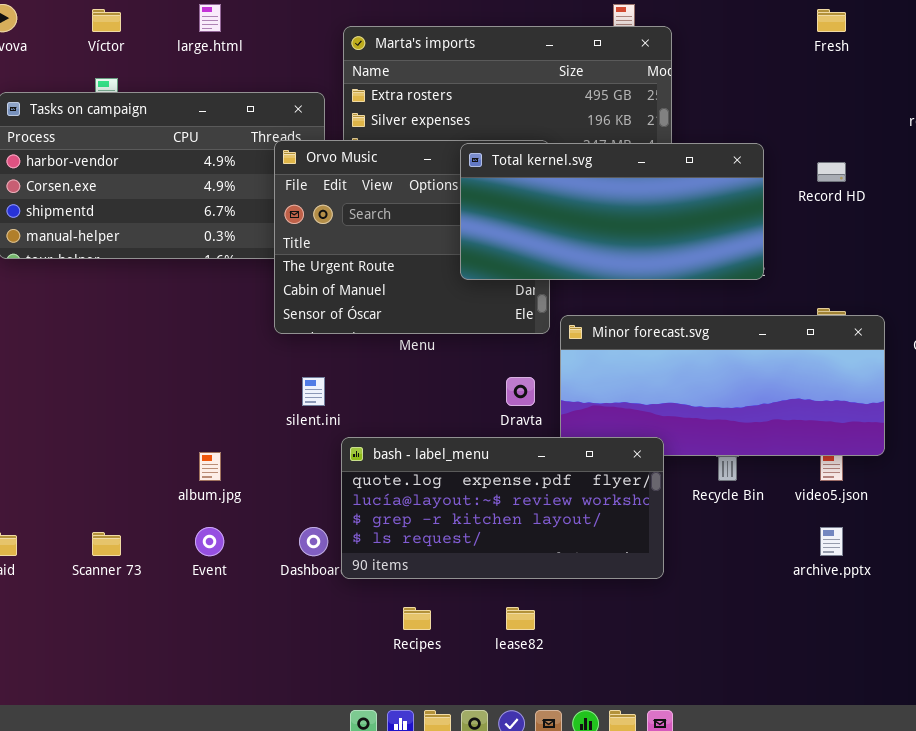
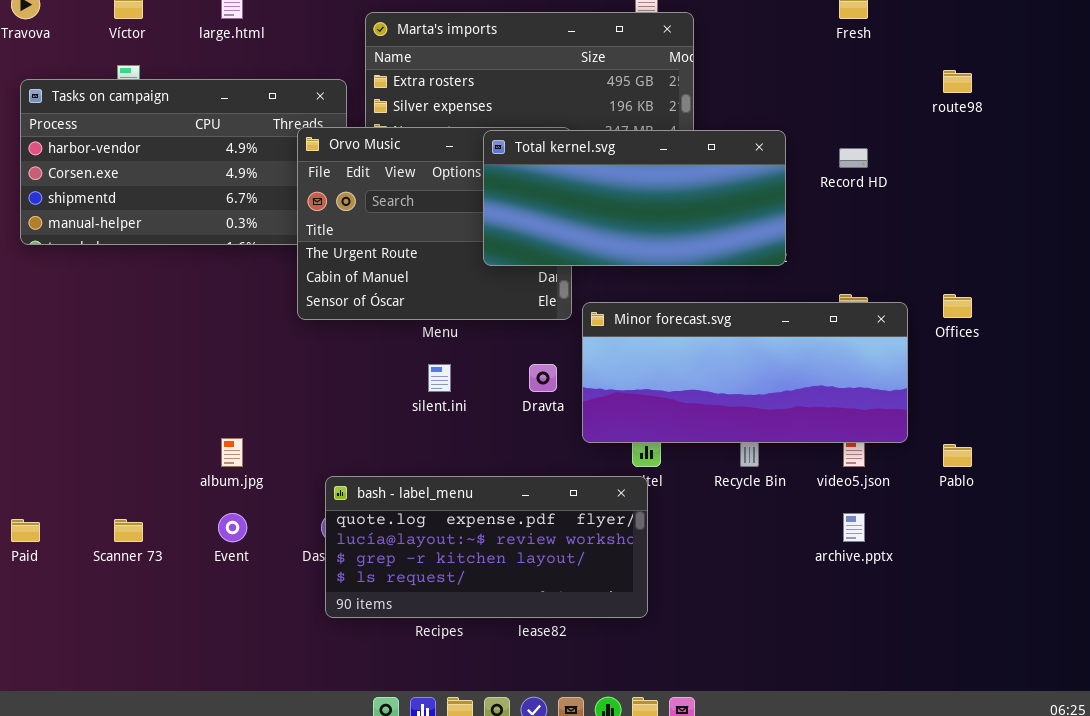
silent.ini: [302,377,325,406] -> [428,364,451,392], moved
bash - label_menu: [341,437,664,579] -> [325,476,648,618], moved

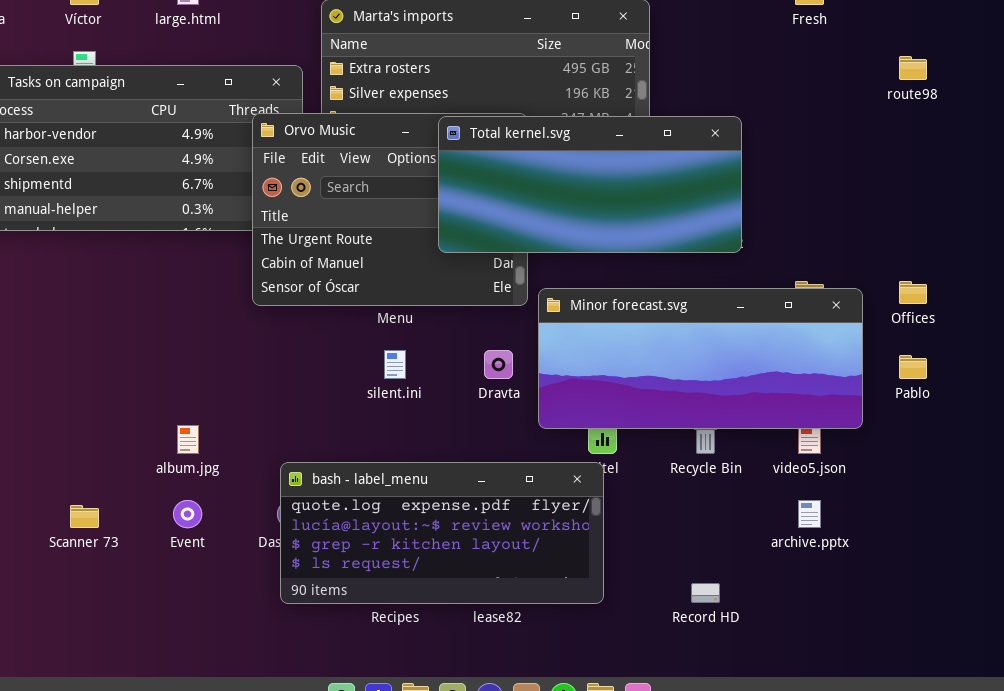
Record HD: [839,148,868,168] -> [691,583,720,603], moved
Pablo: [943,444,972,467] -> [899,355,927,379], moved

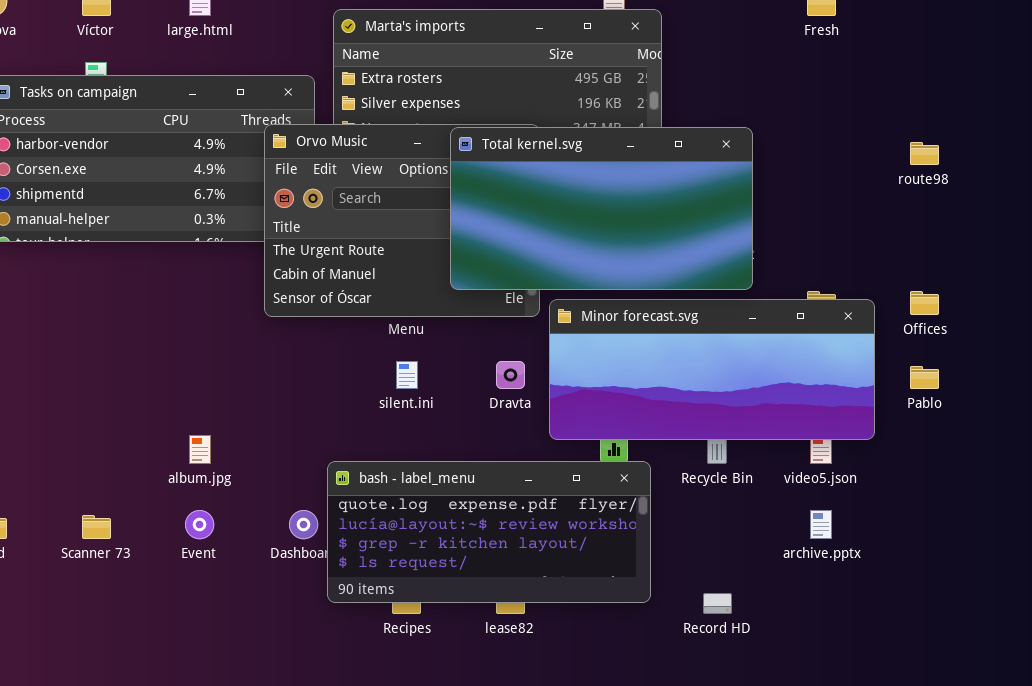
route98: [899,56,927,80] -> [910,142,939,165], moved
Total kernel.svg: [438,116,742,253] -> [450,127,753,290], resized
bash - label_menu: [280,462,604,604] -> [327,461,651,603], moved

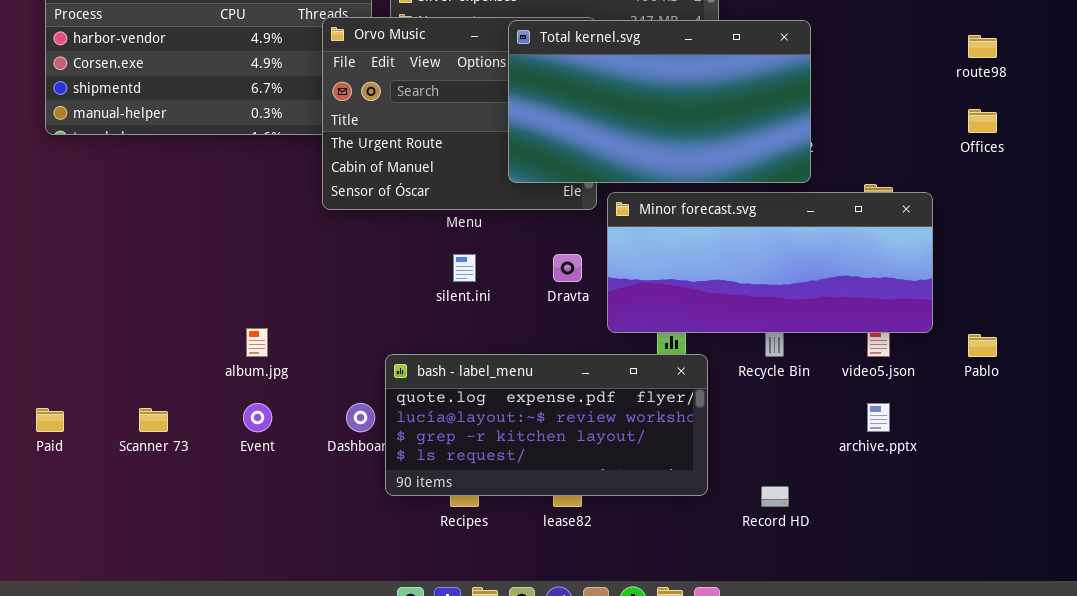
Offices: [910,291,939,315] -> [968,109,997,133], moved
Pablo: [910,366,939,389] -> [968,334,997,357], moved

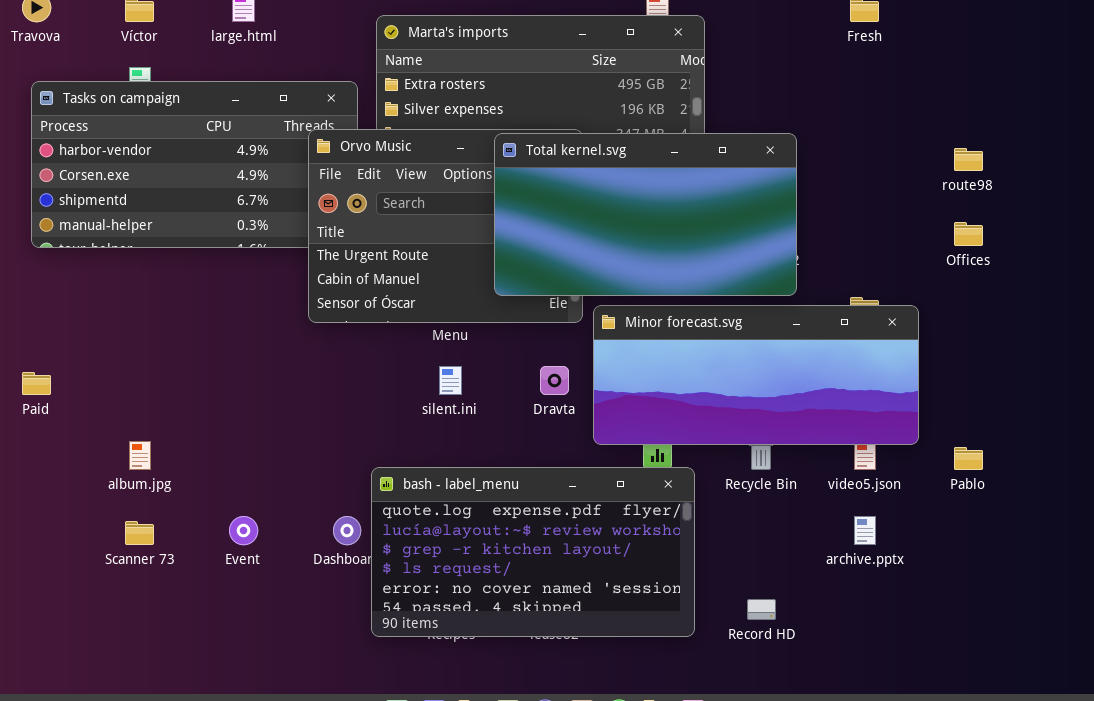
album.jpg: [246,328,268,357] -> [129,441,151,470], moved
bash - label_menu: [385,354,708,496] -> [371,467,695,637], resized
Paid: [36,408,64,432] -> [22,372,51,395], moved

